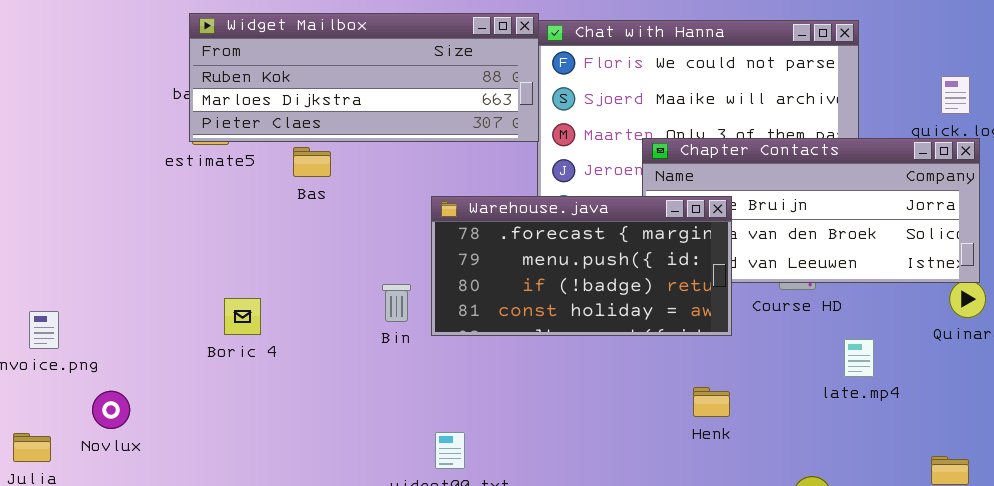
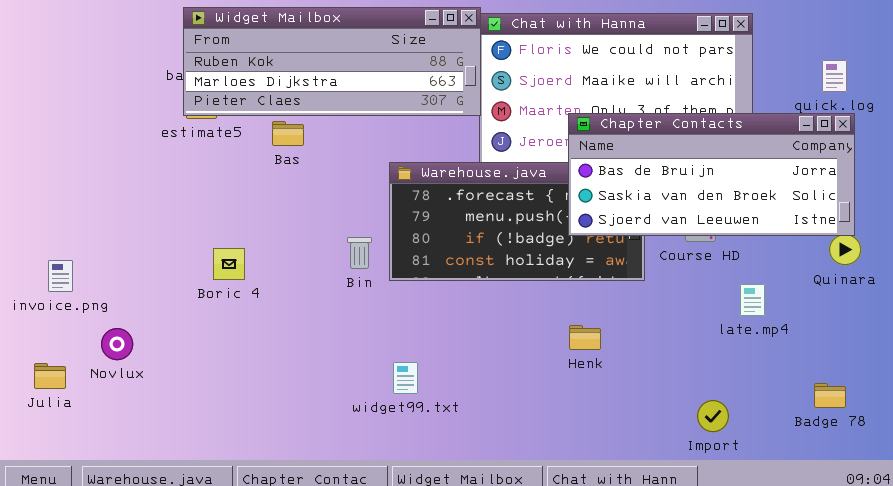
Chapter Contacts: [642,138,980,283] -> [568,113,855,236], raised
Henk: [693,387,730,417] -> [569,325,601,350], moved

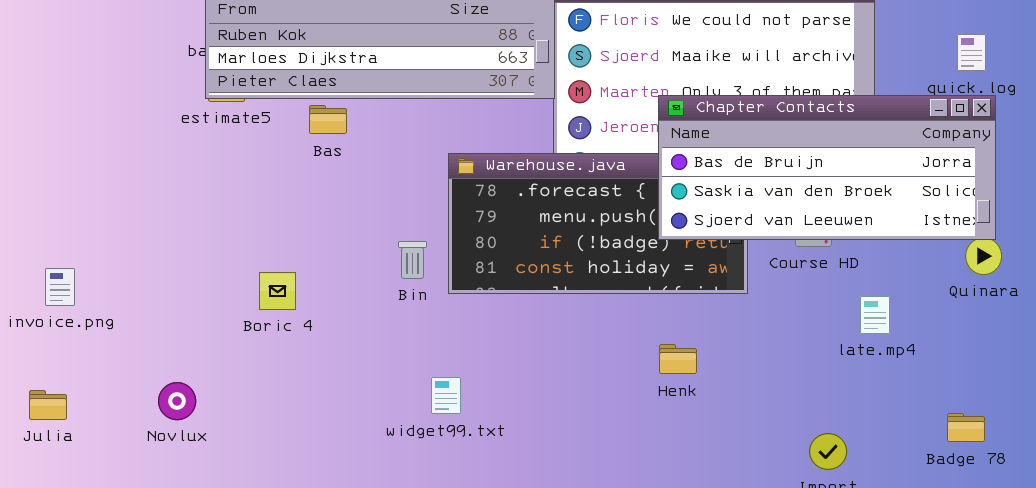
Boric 4: [213,248,245,280] -> [259,272,296,310], moved
Novlux: [101,328,133,360] -> [158,382,196,420], moved
widget99.txt: [393,362,418,394] -> [431,377,461,414], moved

